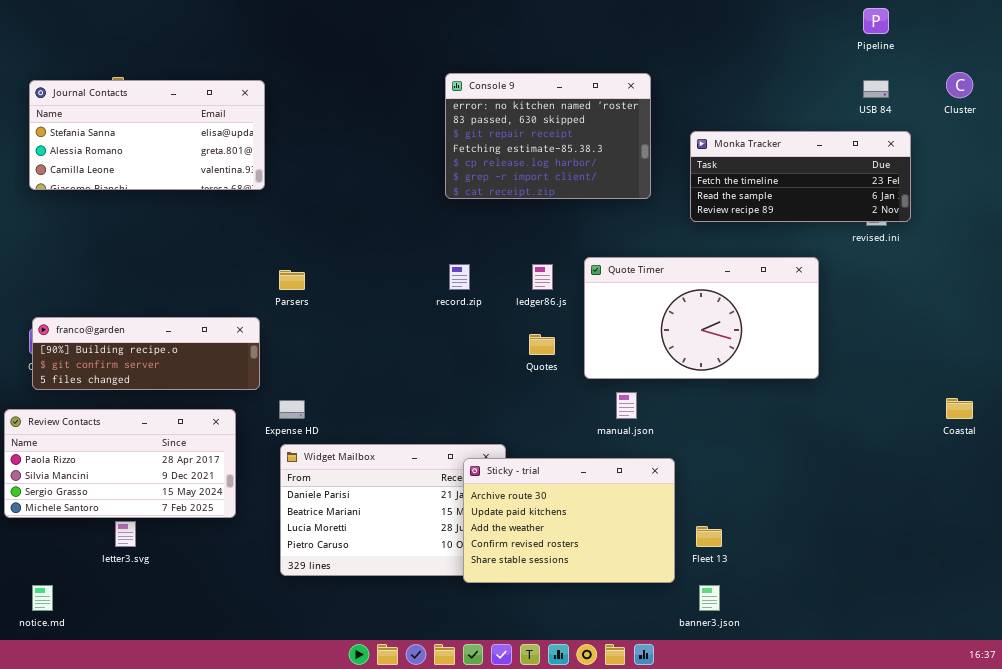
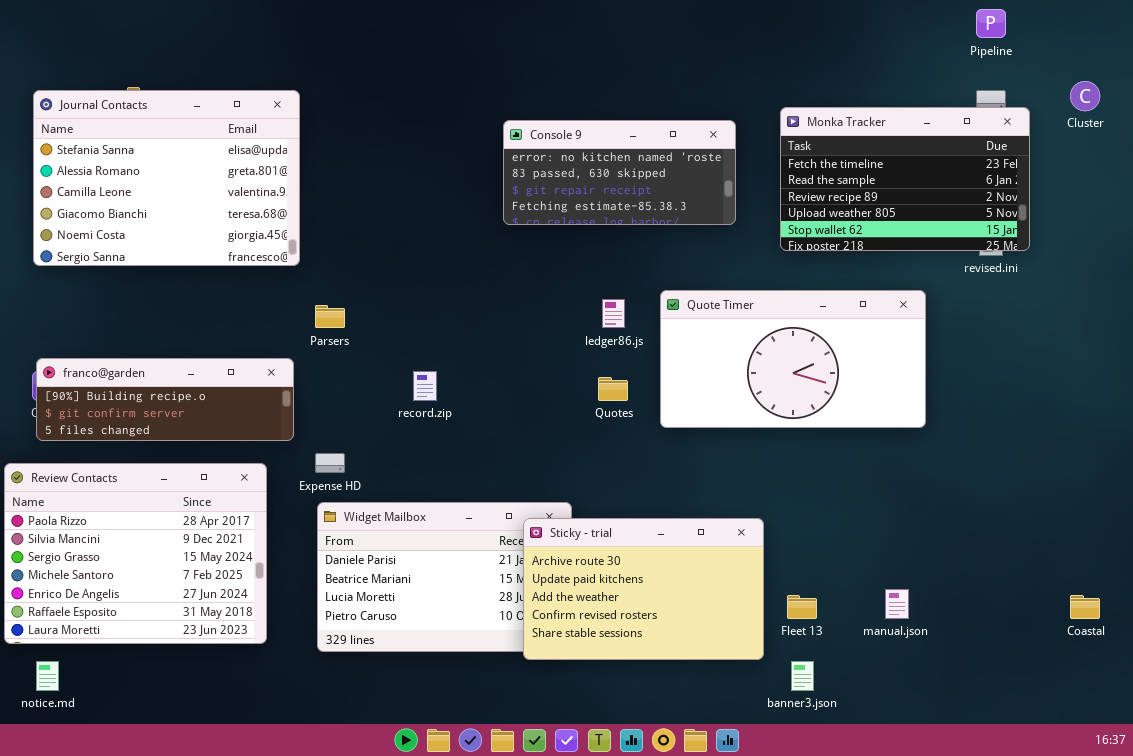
Console 9: [445,73,651,199] -> [503,120,736,225], resized
Journal Contacts: [29,80,265,190] -> [33,90,300,266], resized
Monka Tracker: [690,131,911,222] -> [780,107,1030,251], resized
record.zip: [449,264,470,290] -> [413,371,437,401], moved
manual.json: [616,392,637,419] -> [885,589,909,619], moved
Coastal: [946,398,973,419] -> [1070,595,1100,619], moved
Review Contacts: [4,409,236,518] -> [4,463,267,644], resized

